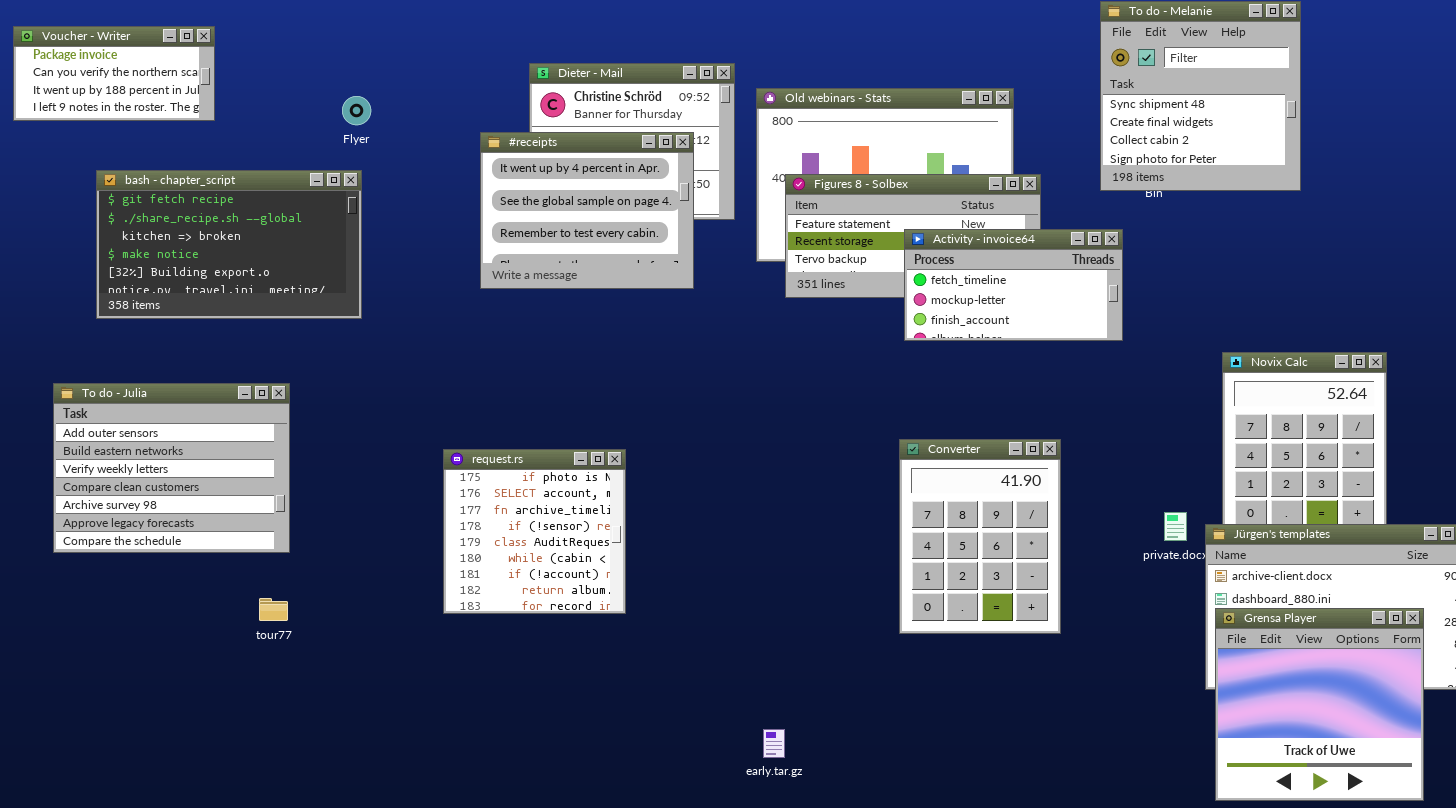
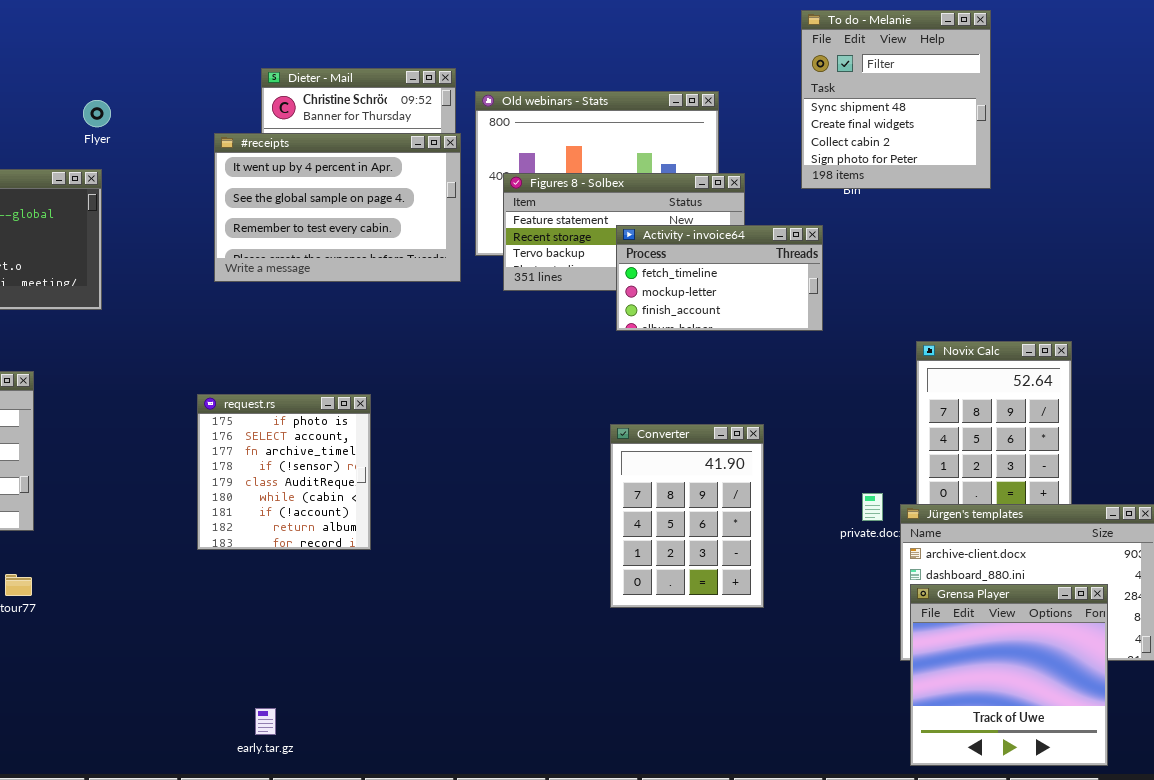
#receipts: [480,132,694,289] -> [214,133,461,282], resized
request.rs: [443,449,626,614] -> [197,394,371,550], moved
early.tar.gz: [763,729,785,758] -> [255,708,276,735], moved

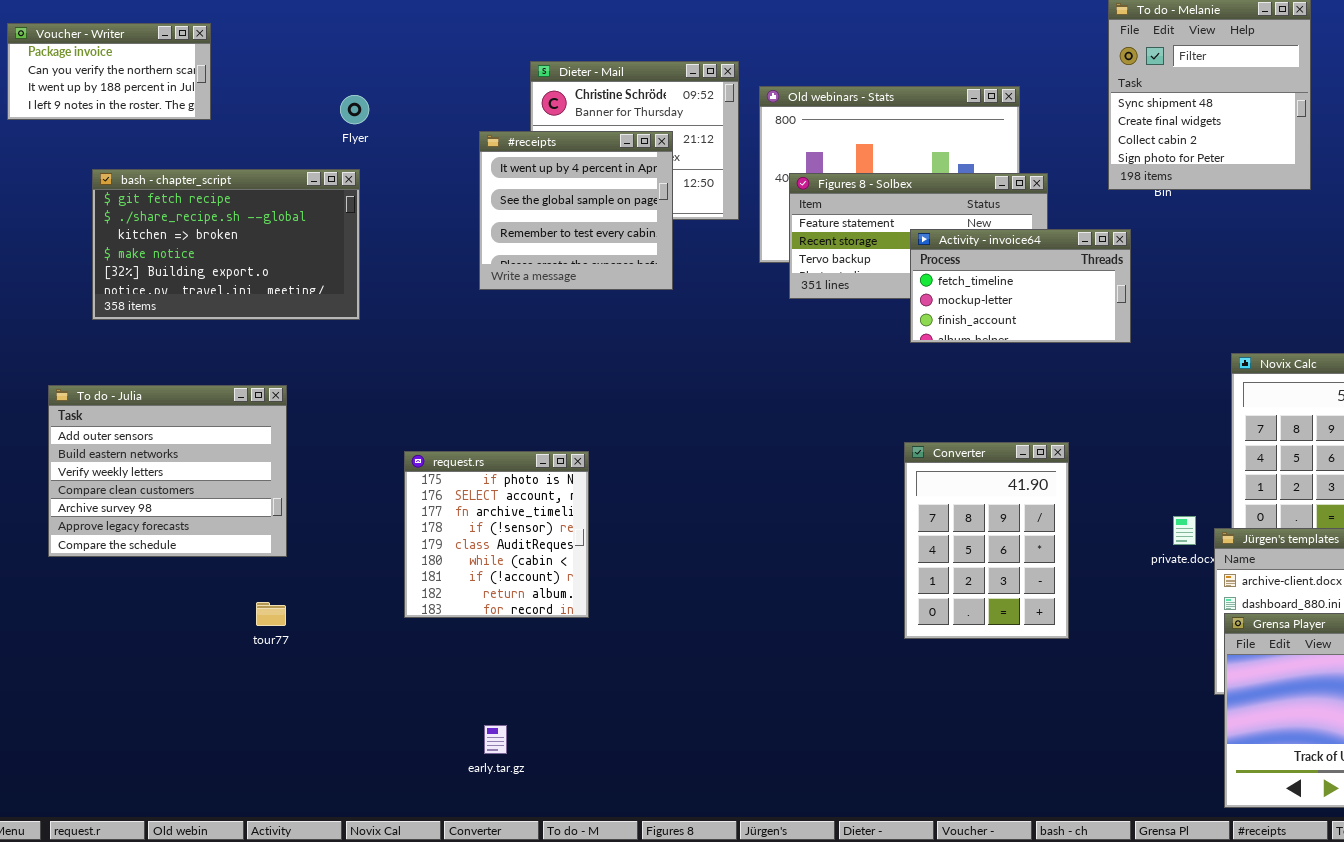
#receipts: [214,133,461,282] -> [479,131,673,290], resized
request.rs: [197,394,371,550] -> [404,451,589,618], moved
early.tar.gz: [255,708,276,735] -> [484,725,507,754], moved

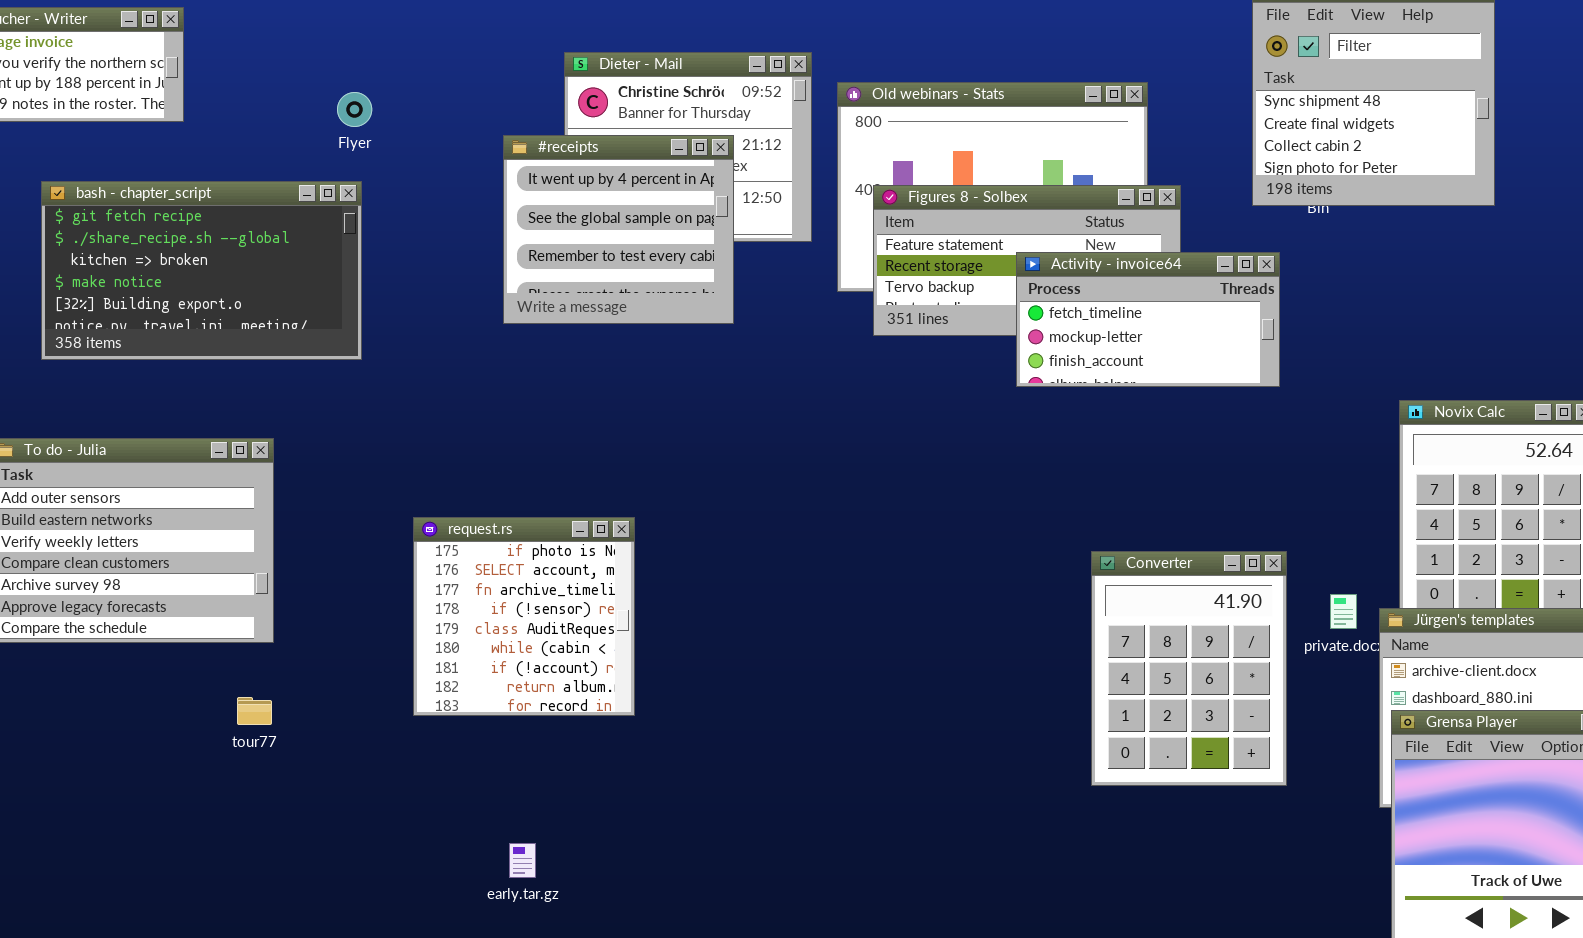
Converter: [904,442,1069,639] -> [1091,551,1287,786], moved

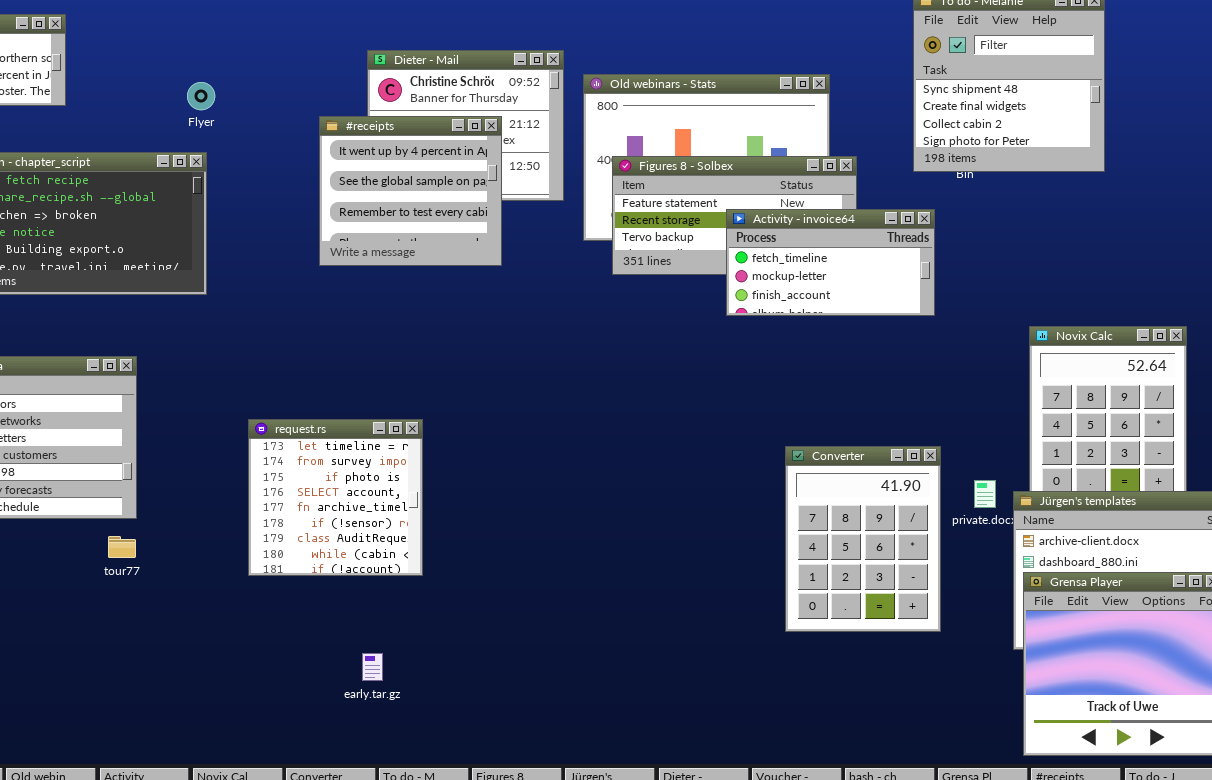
request.rs: [413,517,635,716] -> [248,419,423,576], scrolled up 2 rows
tour77: [237,697,272,725] -> [108,536,136,558], moved
early.tar.gz: [509,843,536,878] -> [362,653,383,681], moved

